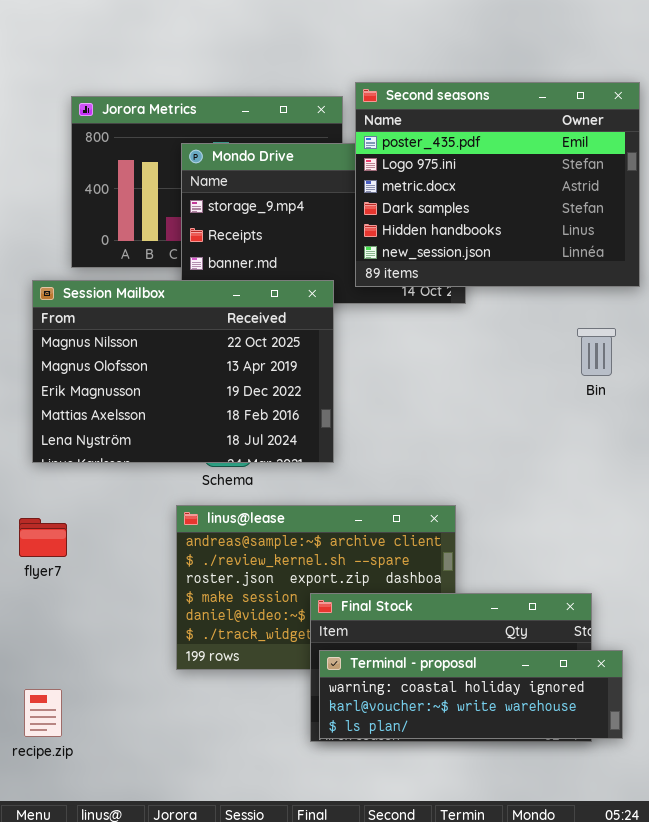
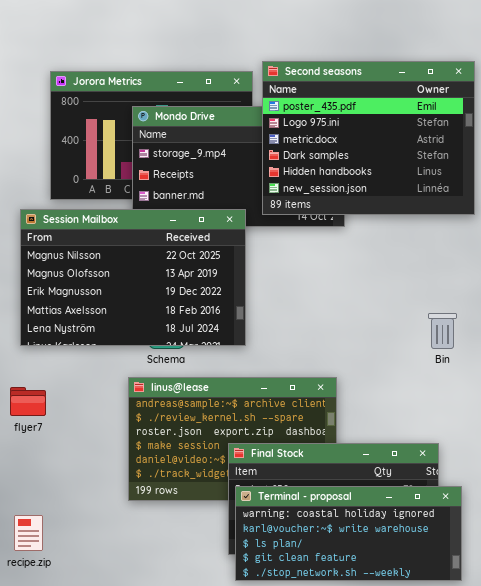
Bin: [577,328,616,376] -> [428,313,457,349], moved
Terminal - proposal: [319,650,623,739] -> [235,486,462,581], resized

